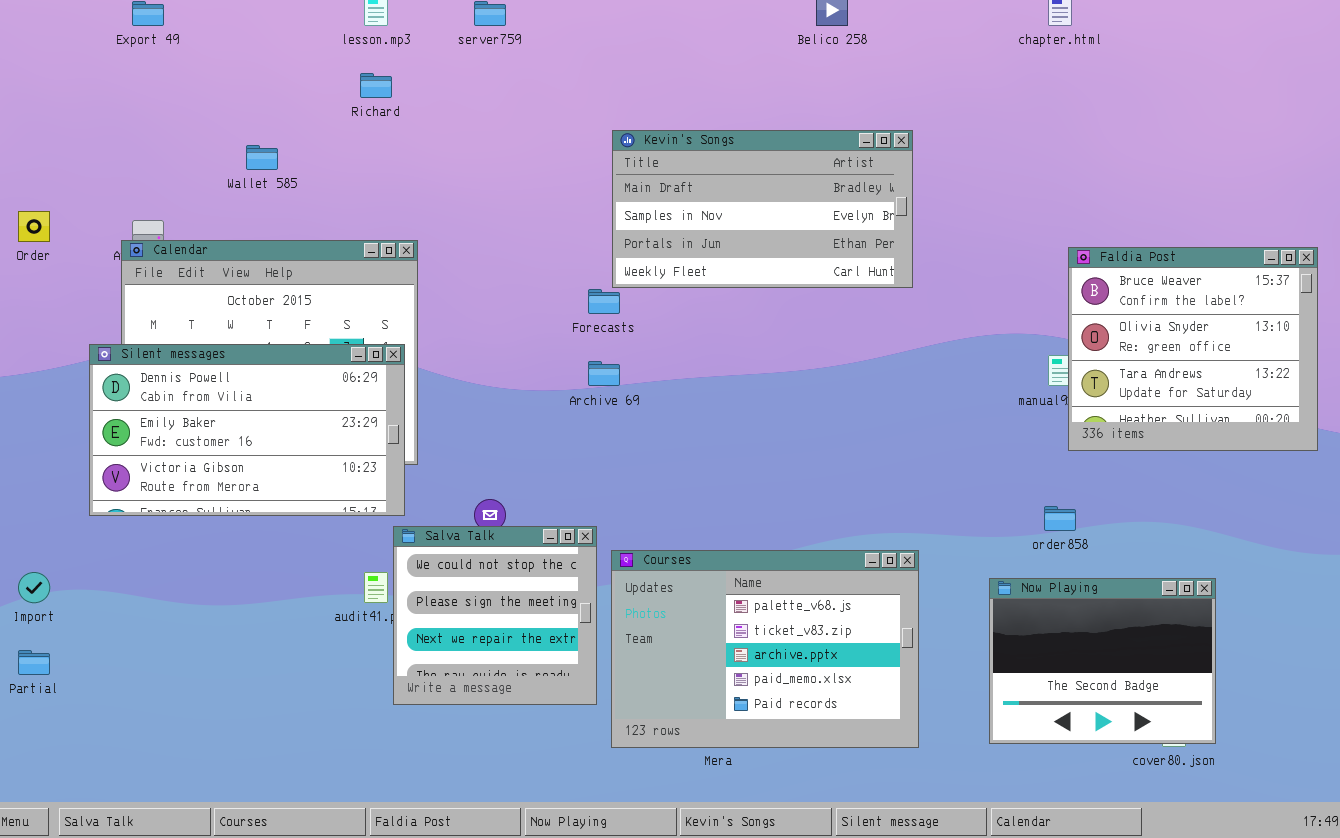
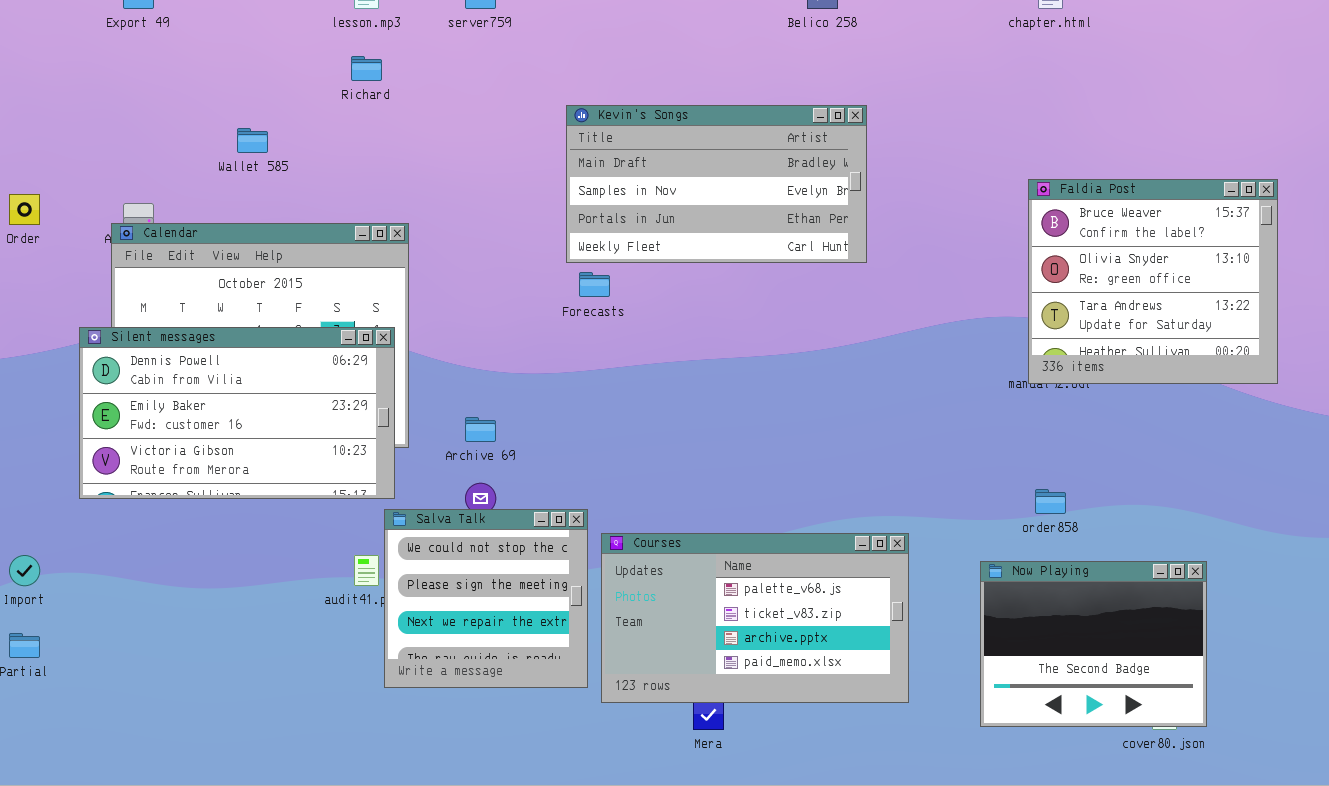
Kevin's Songs: [612,130,913,288] -> [566,105,867,263], moved
Faldia Post: [1068,247,1318,451] -> [1028,179,1278,384], moved
Archive 69: [588,361,620,386] -> [465,417,496,442], moved
Courses: [611,550,919,748] -> [601,533,909,703], resized

